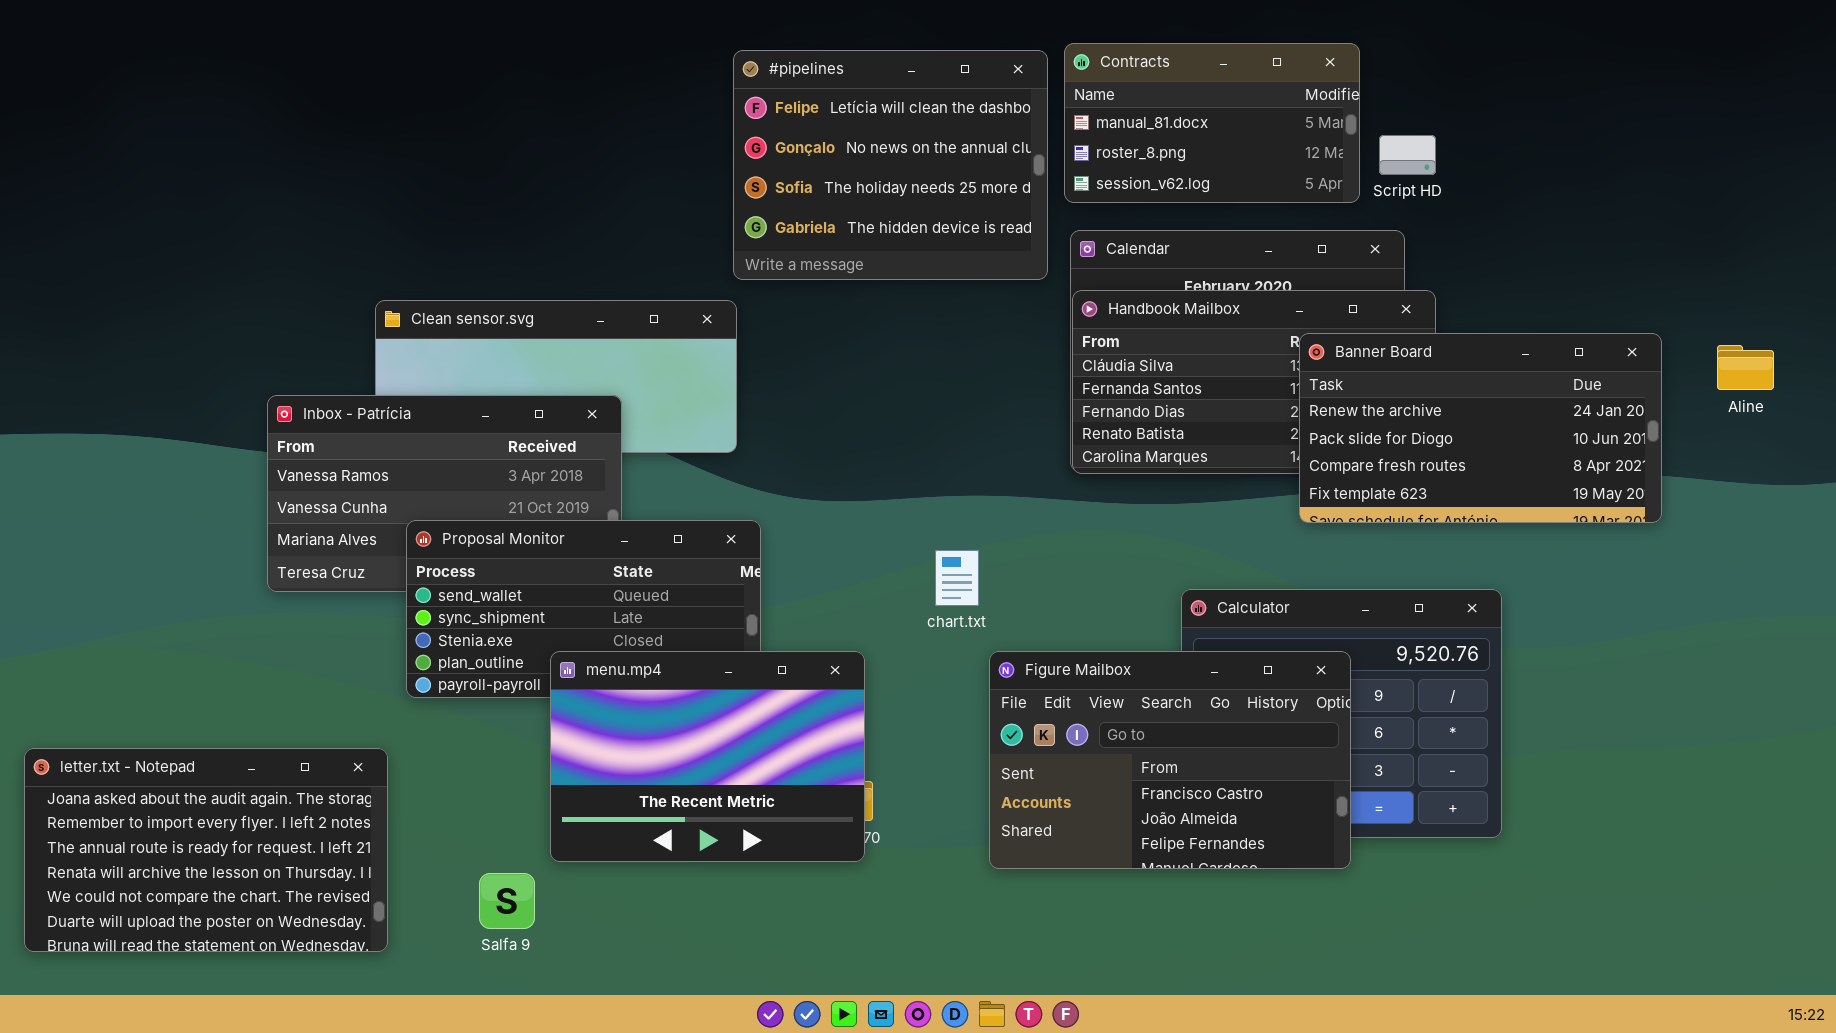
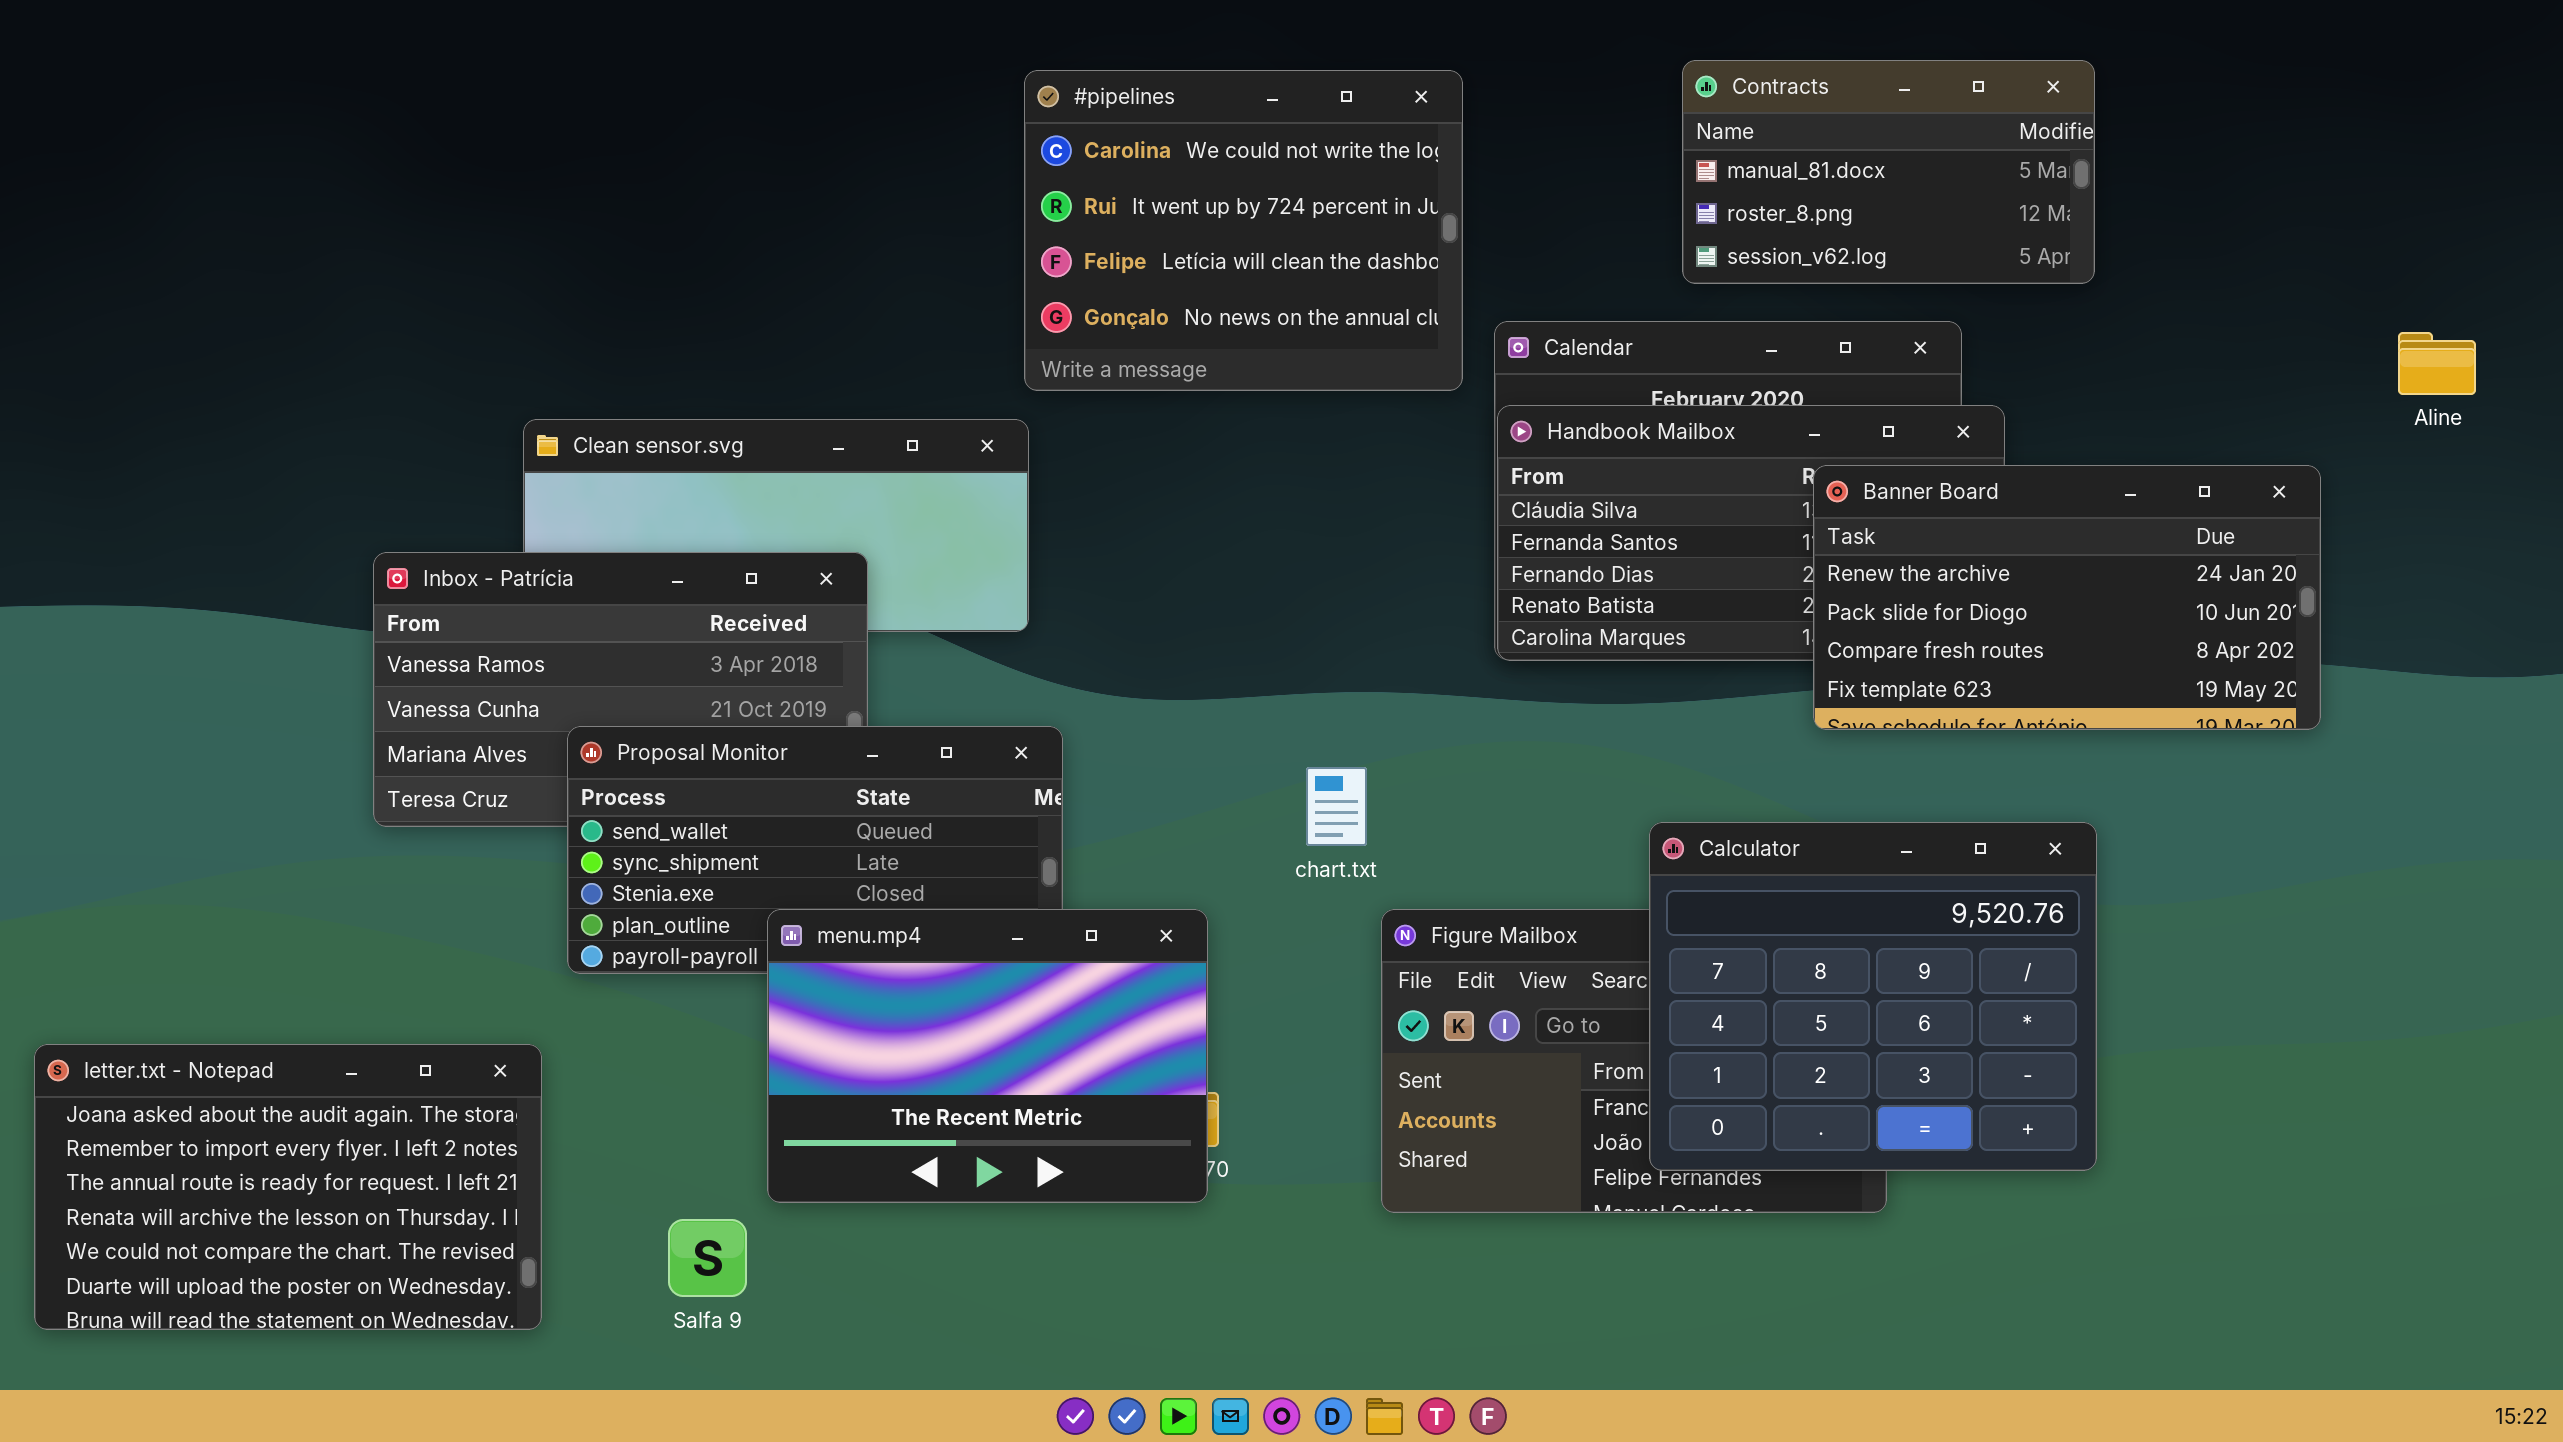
Contracts: [1064,43,1360,203] -> [1682,60,2095,284], moved
#pipelines: [733,50,1048,280] -> [1024,70,1463,391], scrolled up 2 rows
Aline: [1717,345,1774,390] -> [2398,332,2476,395], moved
Calculator: [1181,589,1502,838] -> [1649,822,2097,1171], raised

